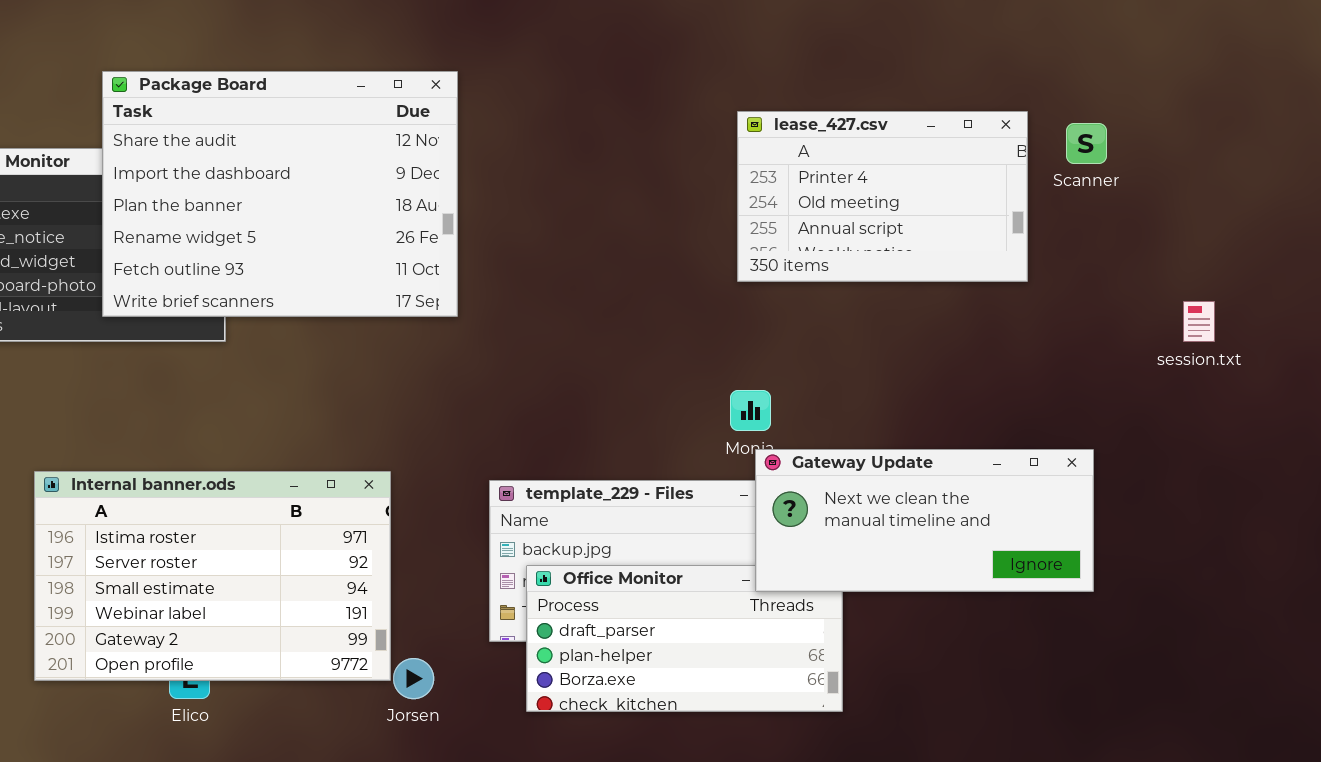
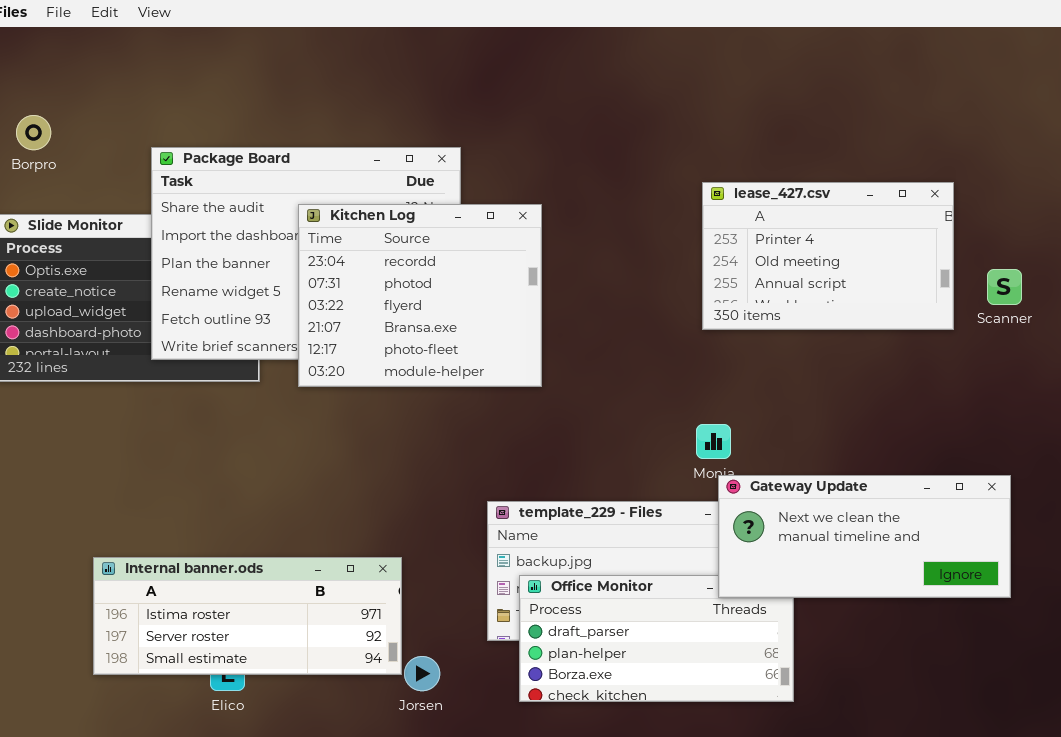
Scanner: [1066,123,1107,164] -> [987,269,1022,305], moved
Kitchen Log: none -> [298,204,542,387], opened
Internal banner.ods: [34,471,391,681] -> [93,557,402,675], resized

